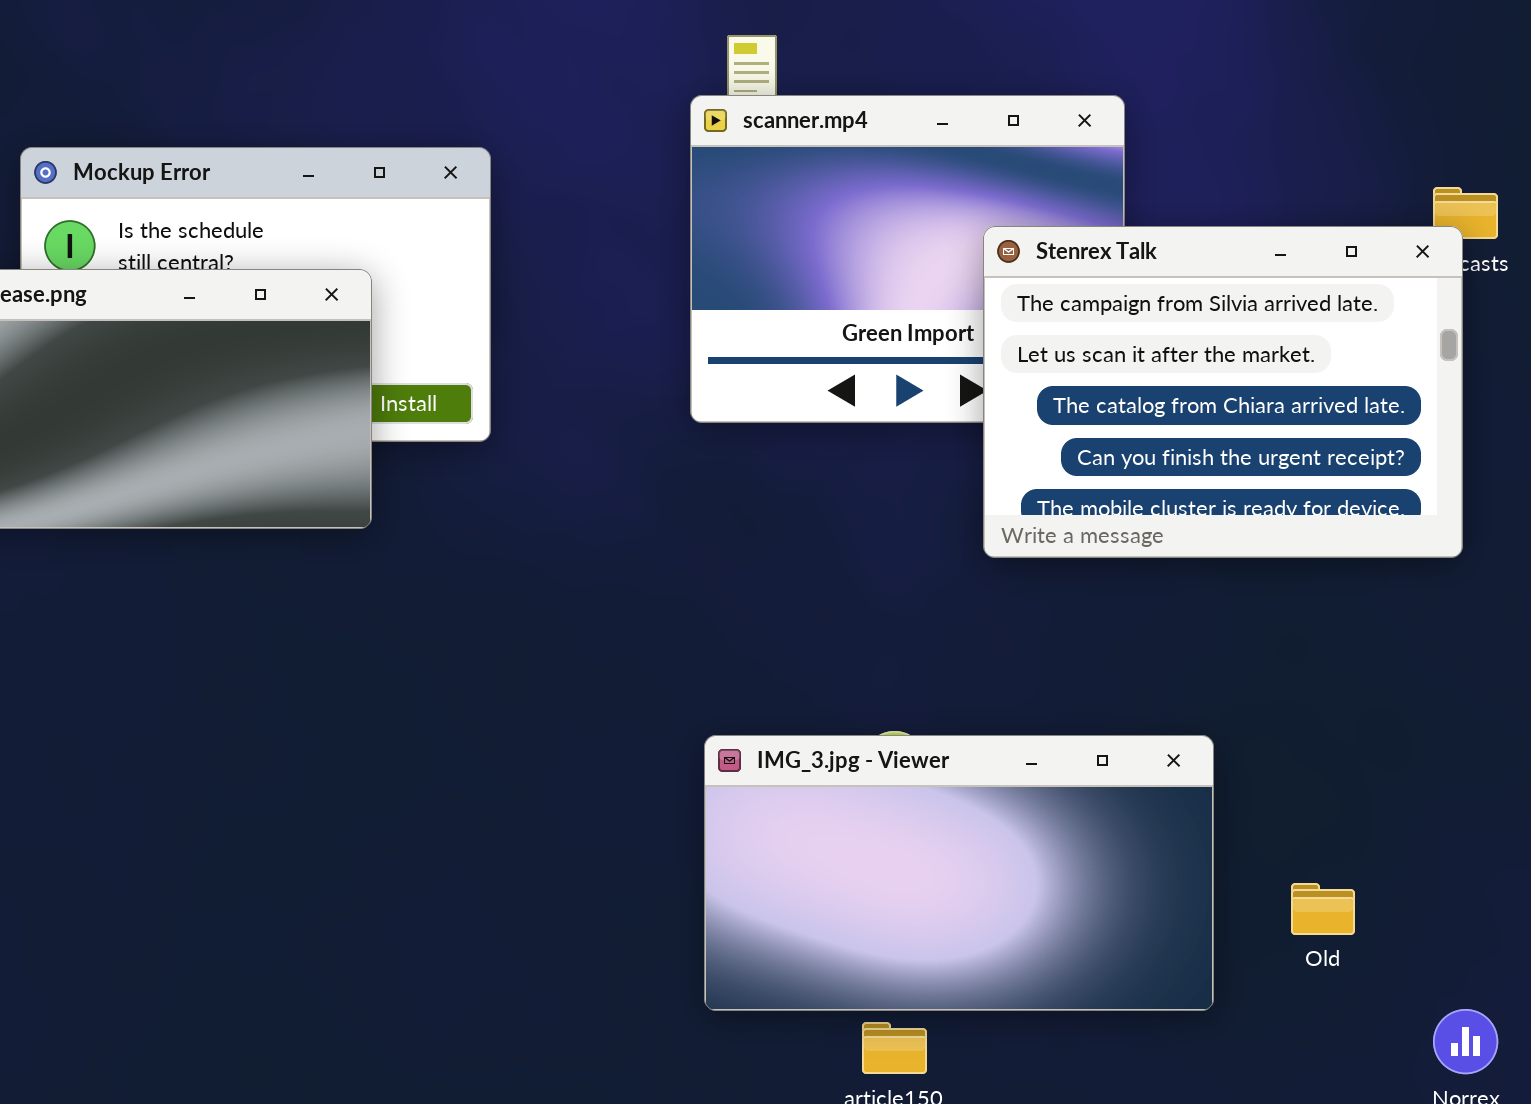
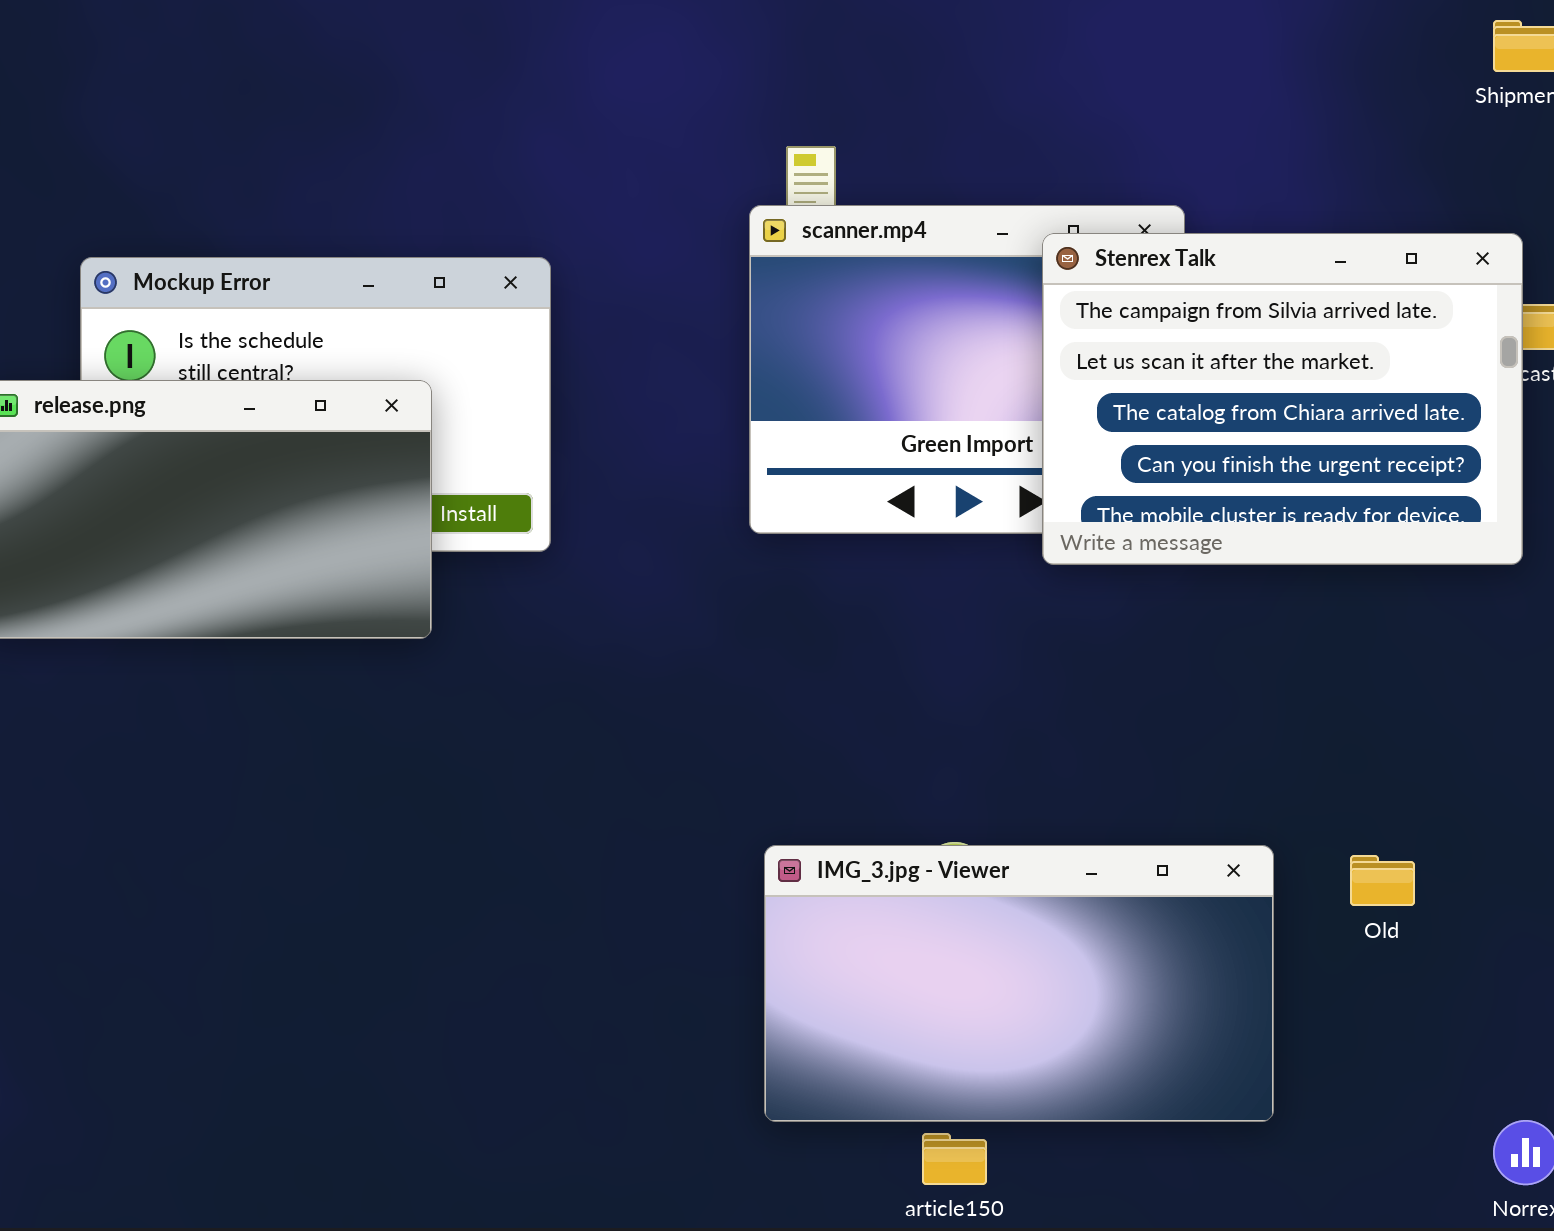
Stenrex Talk: [983,226,1463,558] -> [1042,233,1523,565], moved
Old: [1291,883,1355,935] -> [1350,855,1415,906], moved

